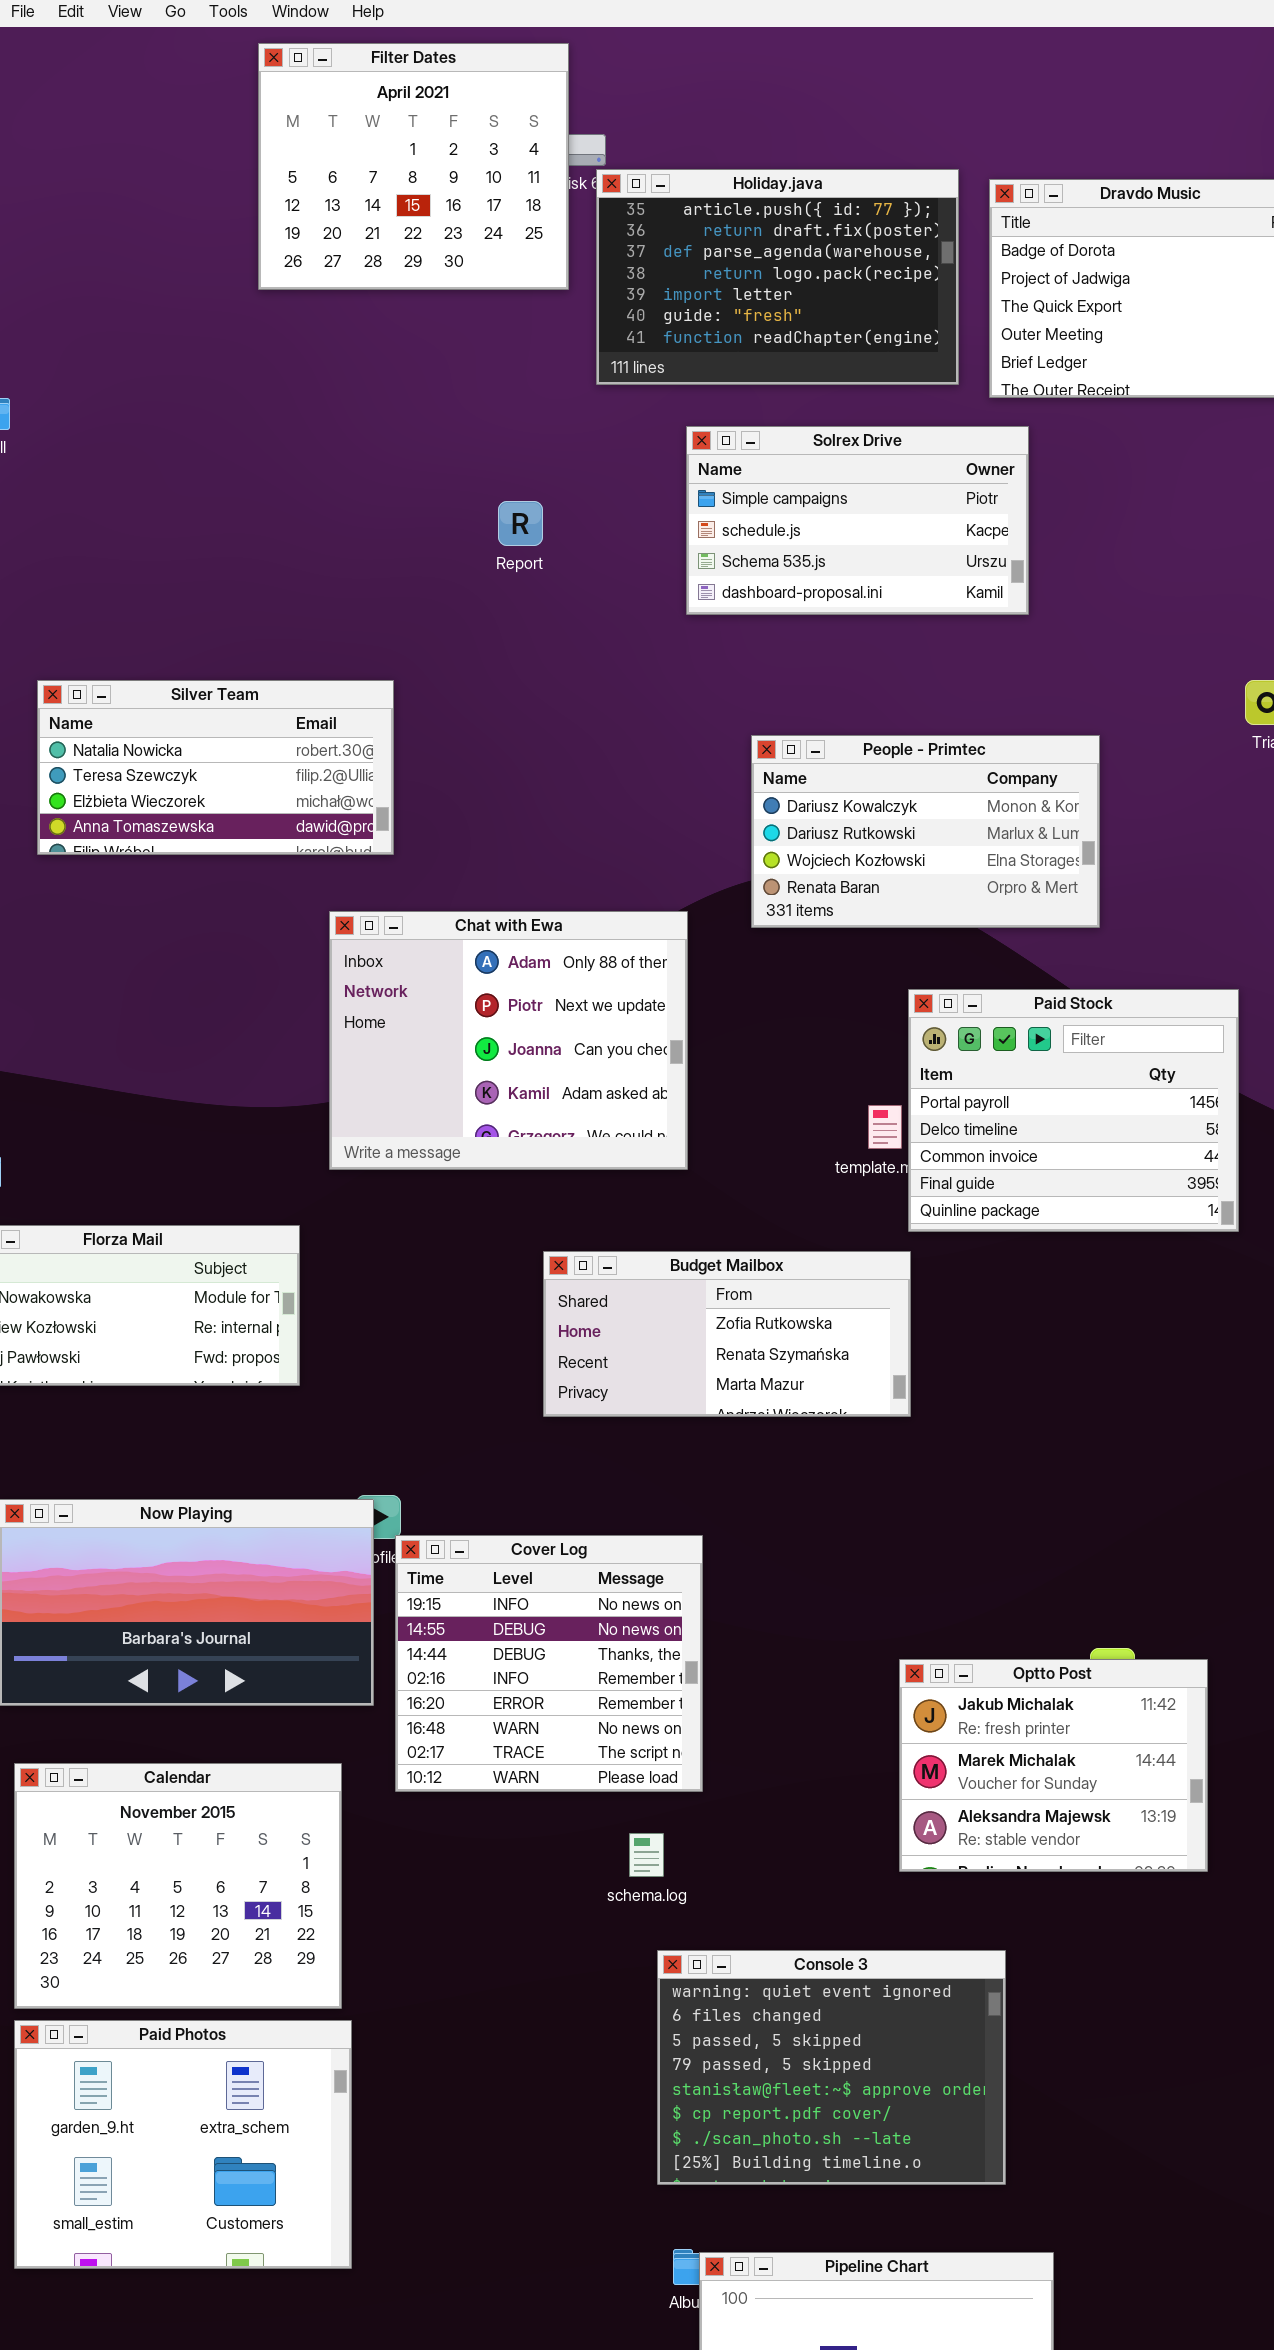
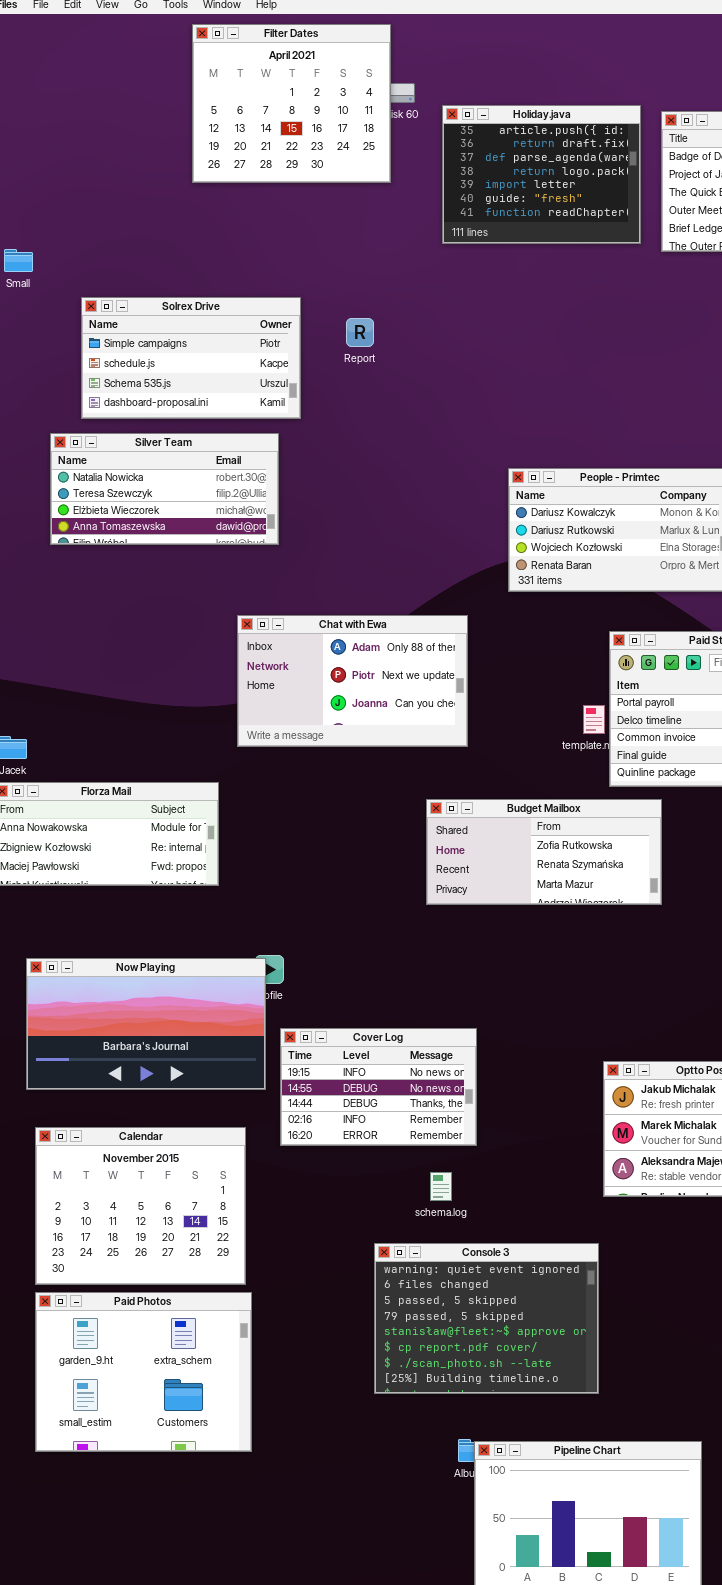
Holiday.java: [596,169,959,385] -> [442,105,641,244], resized
Solrex Drive: [686,426,1029,615] -> [81,297,301,419], moved
Chat with Ewa: [329,911,688,1170] -> [237,615,468,747], resized
Budget Mailbox: [543,1251,911,1417] -> [426,799,662,905], moved
Cover Log: [395,1535,703,1792] -> [280,1028,477,1146], resized
Console 3: [657,1950,1006,2185] -> [374,1243,599,1394], moved

